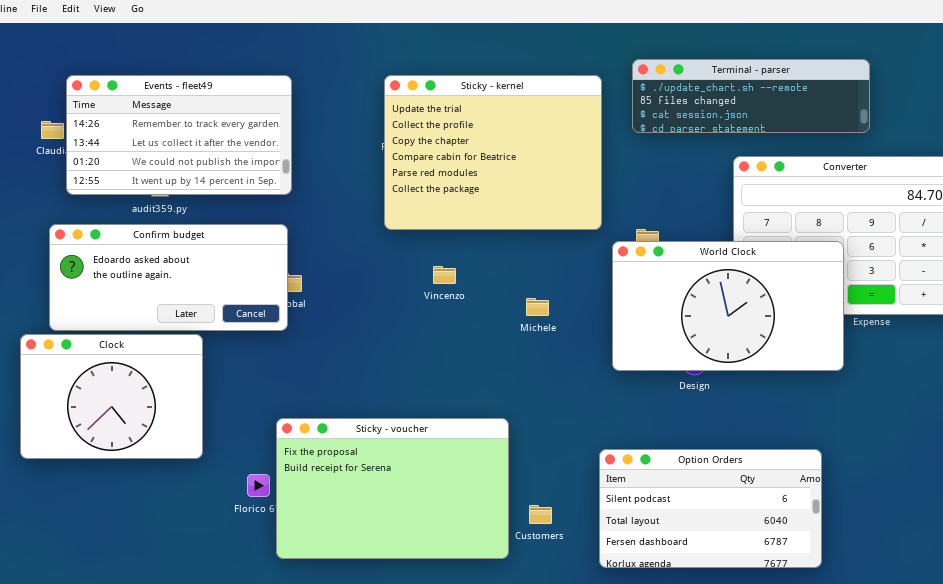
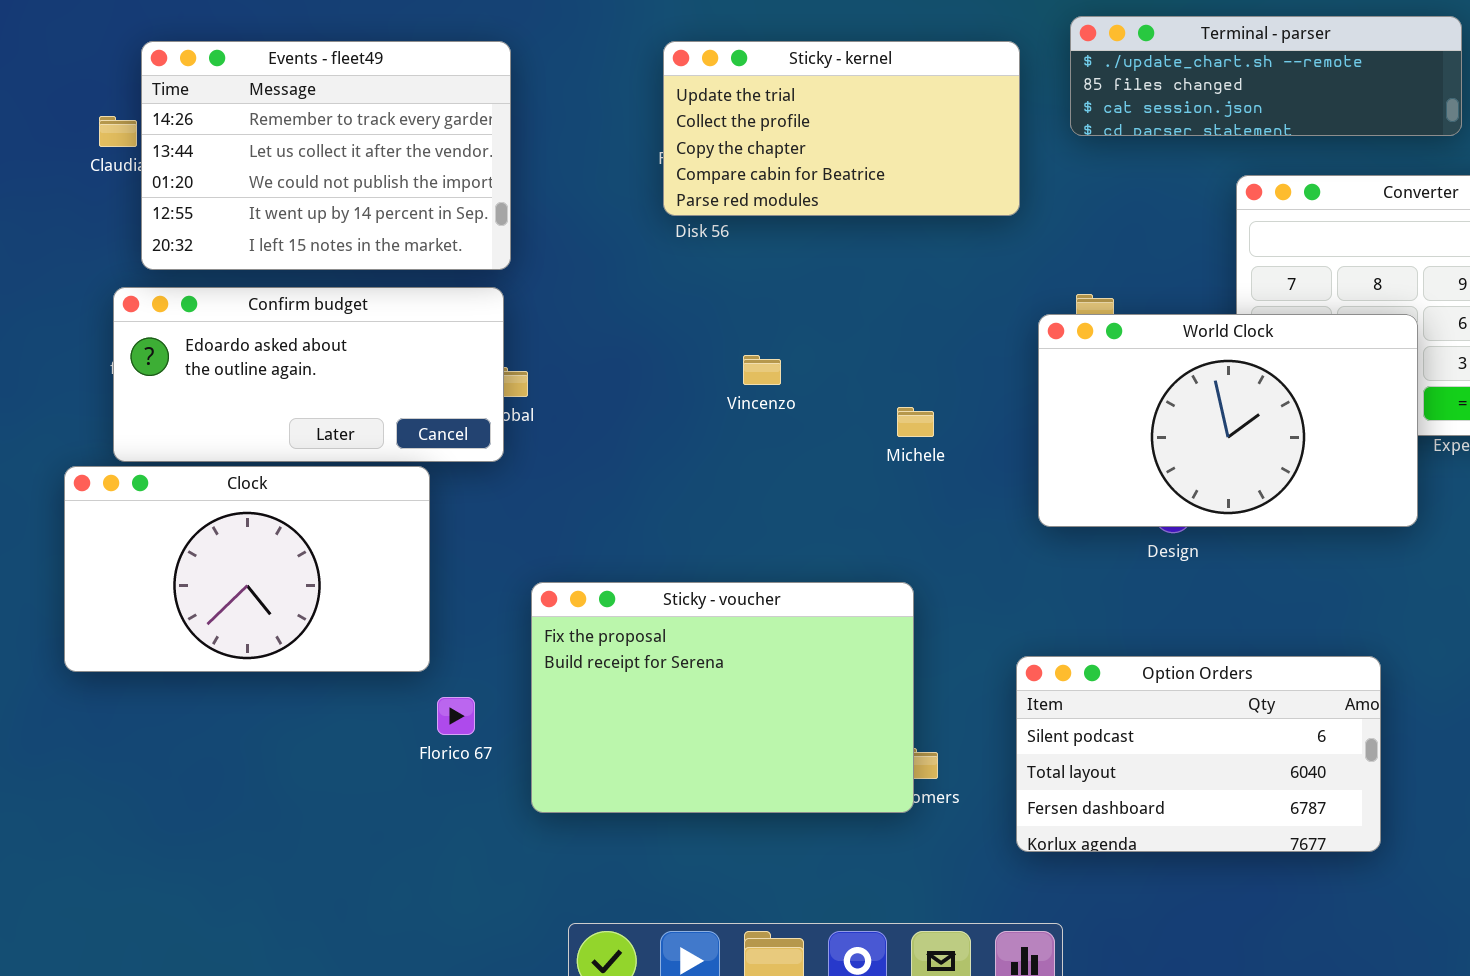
Events - fleet49: [66,75,292,195] -> [141,41,511,270], resized
Sticky - kernel: [384,75,602,230] -> [663,41,1020,216], resized
Clock: [20,334,203,459] -> [64,466,430,672], resized
Sticky - voucher: [276,418,509,559] -> [531,582,914,813], moved

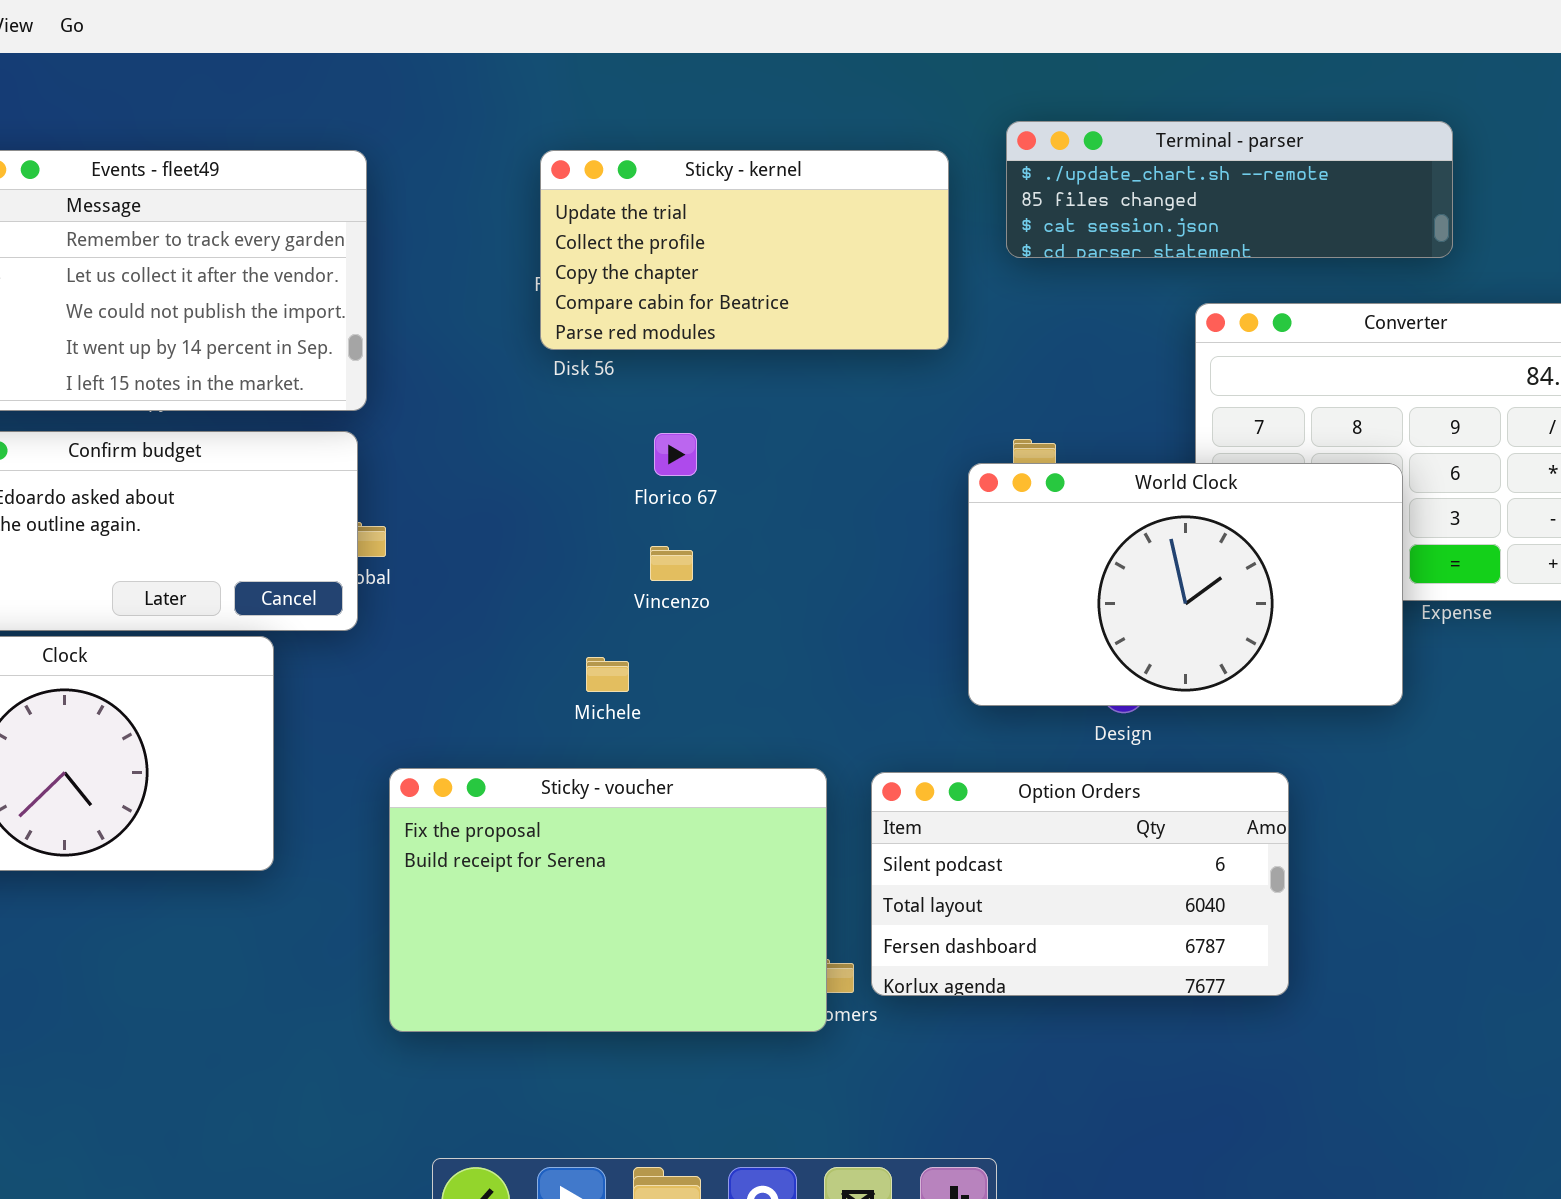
Vincenzo: [743,355,781,385] -> [650,546,693,581], moved
Michele: [897,407,934,437] -> [586,657,629,692], moved
Option Orders: [1016,656,1381,852] -> [871,772,1289,996], moved
Florico 67: [437,697,475,735] -> [654,433,697,476], moved

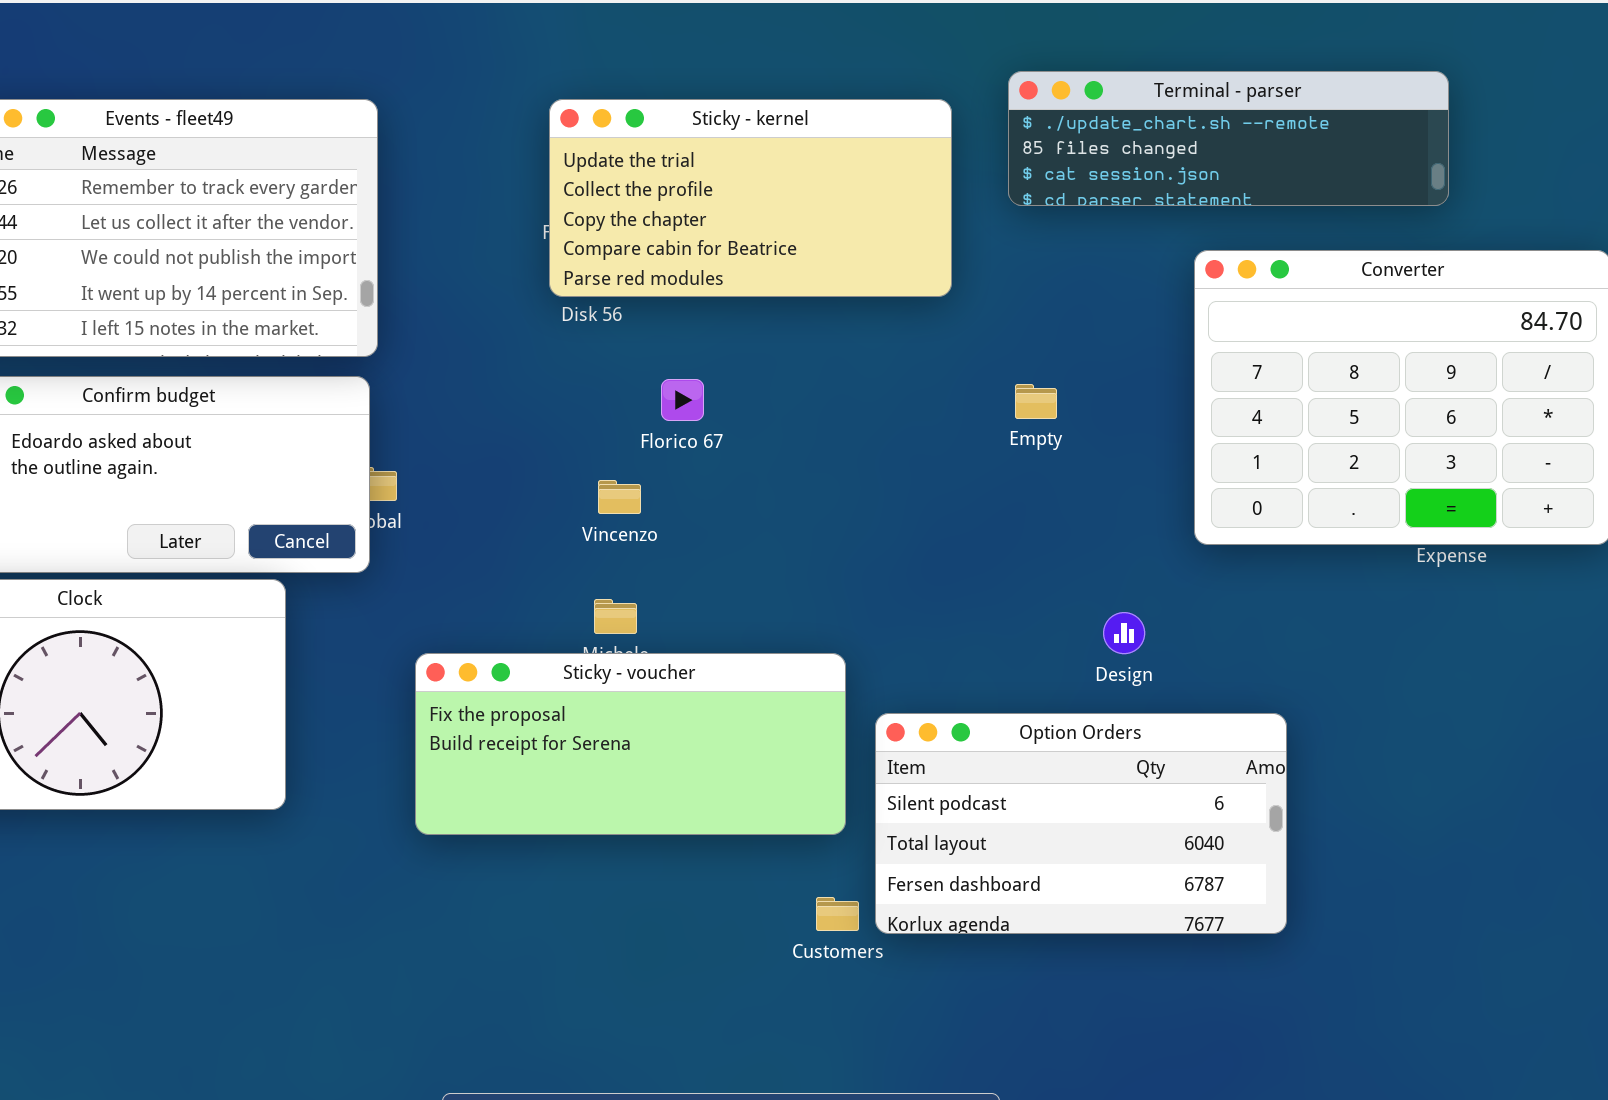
World Clock: [968,463,1403,706] -> none, closed
Vincenzo: [650,546,693,581] -> [598,480,641,514], moved
Sticky - voucher: [389,768,827,1032] -> [415,653,846,835], moved, resized

